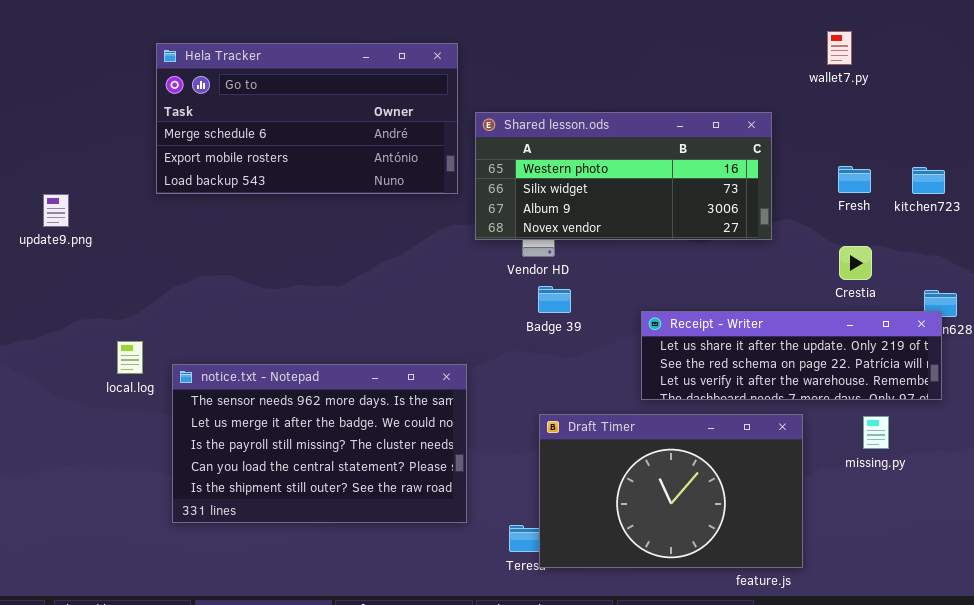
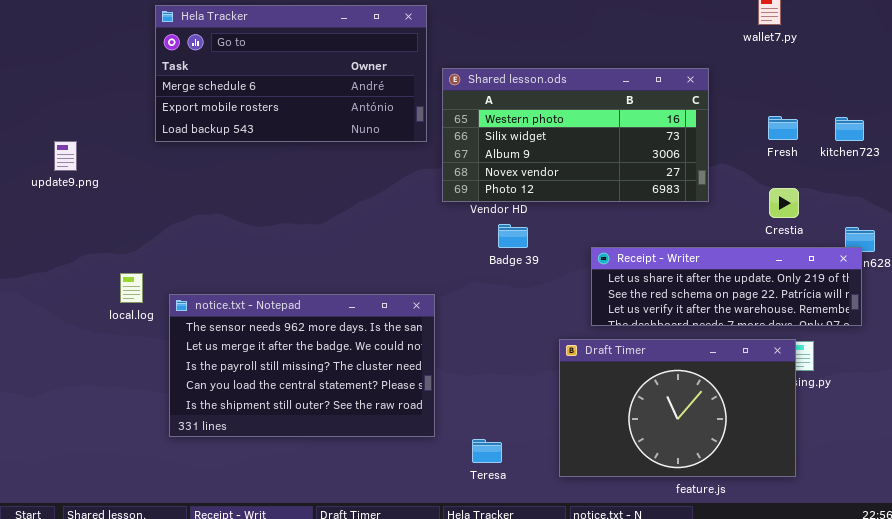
Shared lesson.ods: [475,112,772,240] -> [442,68,709,202], resized
Draft Timer: [539,414,803,568] -> [559,339,796,477], moved

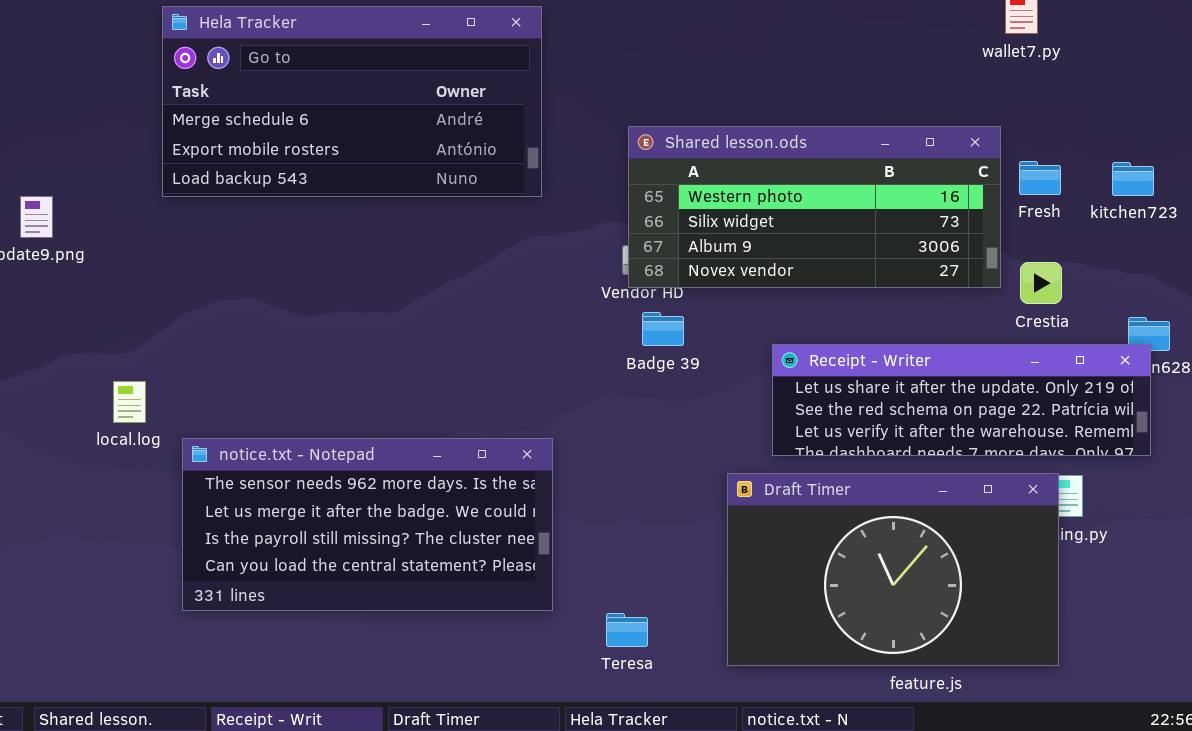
Shared lesson.ods: [442,68,709,202] -> [628,126,1001,288], moved, resized
notice.txt - Notepad: [169,294,435,437] -> [182,438,553,611], resized

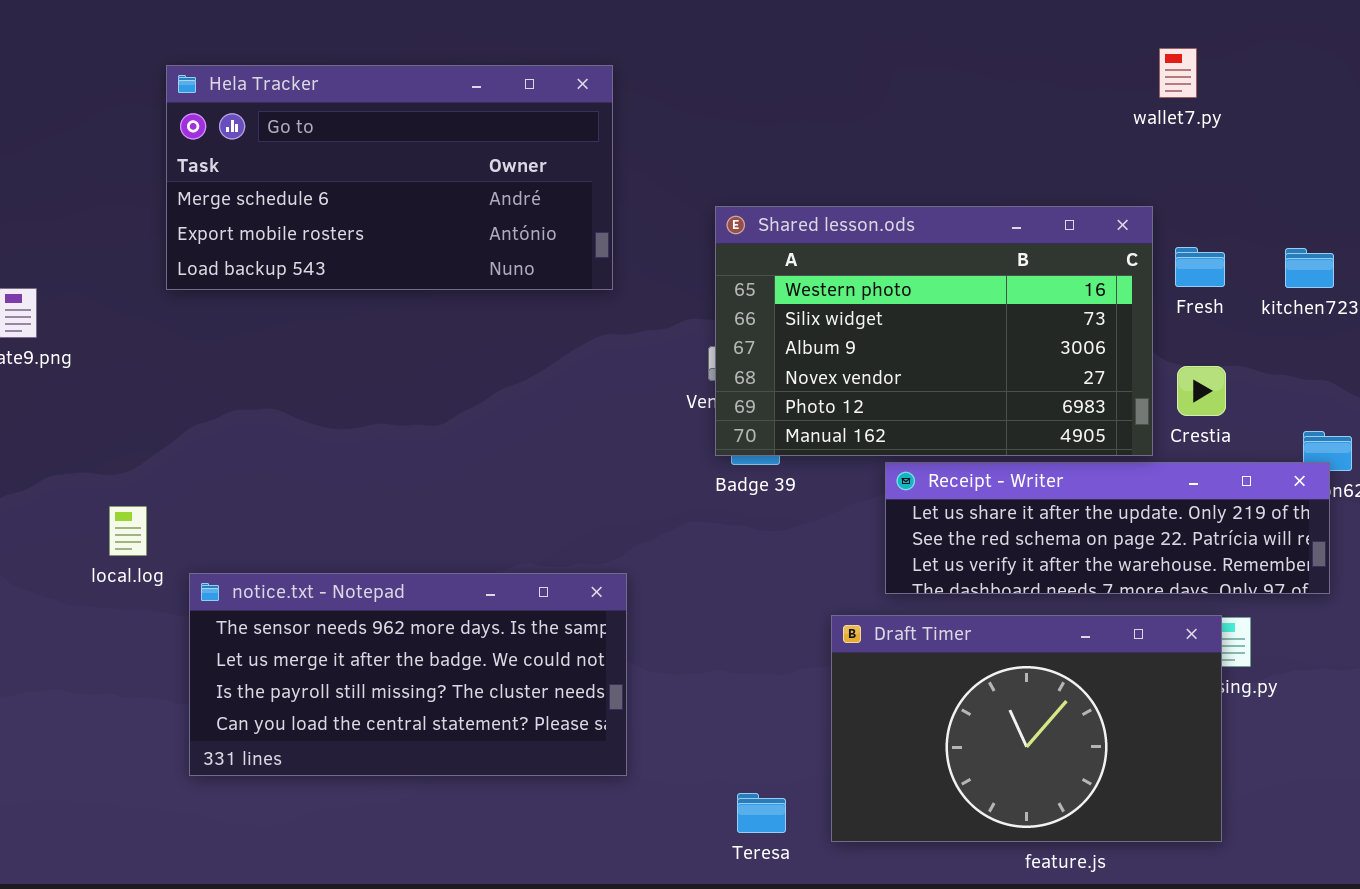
Shared lesson.ods: [628,126,1001,288] -> [715,206,1153,456], resized
Teresa: [606,613,648,647] -> [737,793,786,833], moved

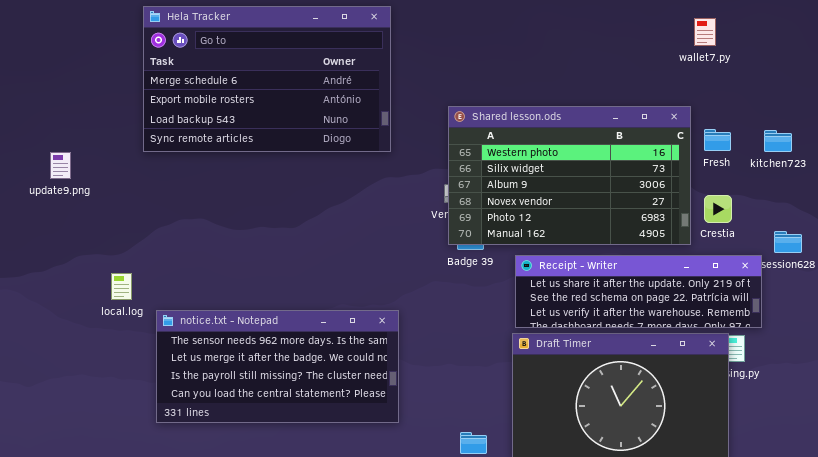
Hela Tracker: [166,65,613,290] -> [143,6,391,152], resized
Receipt - Writer: [885,462,1330,594] -> [515,255,762,328], moved

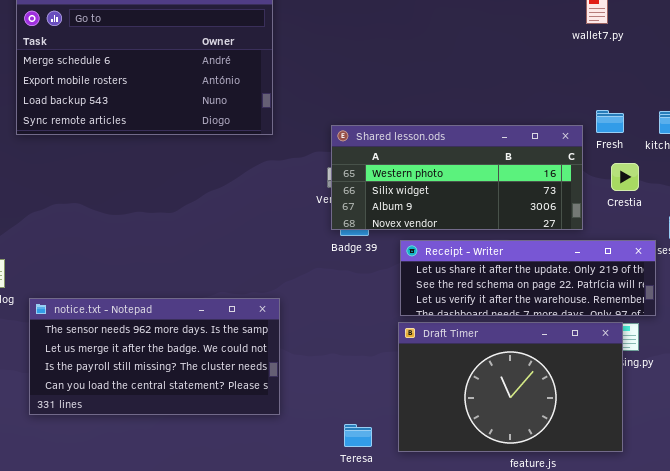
Shared lesson.ods: [448,106,691,245] -> [331,125,583,230], resized
Crestia: [704,195,732,223] -> [611,163,639,191], moved

